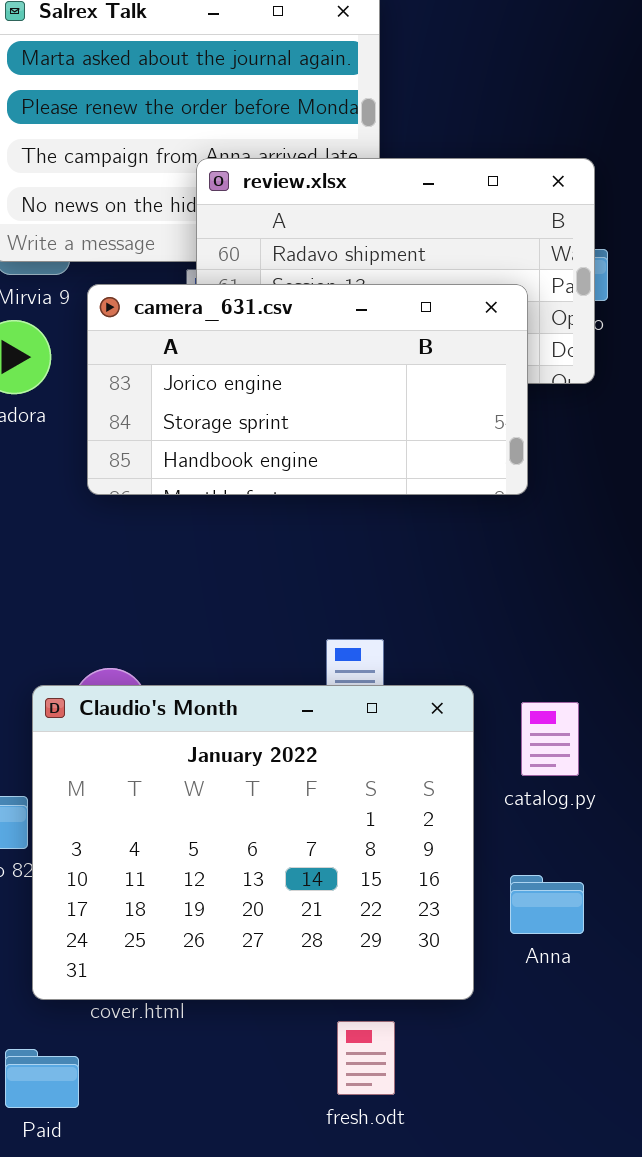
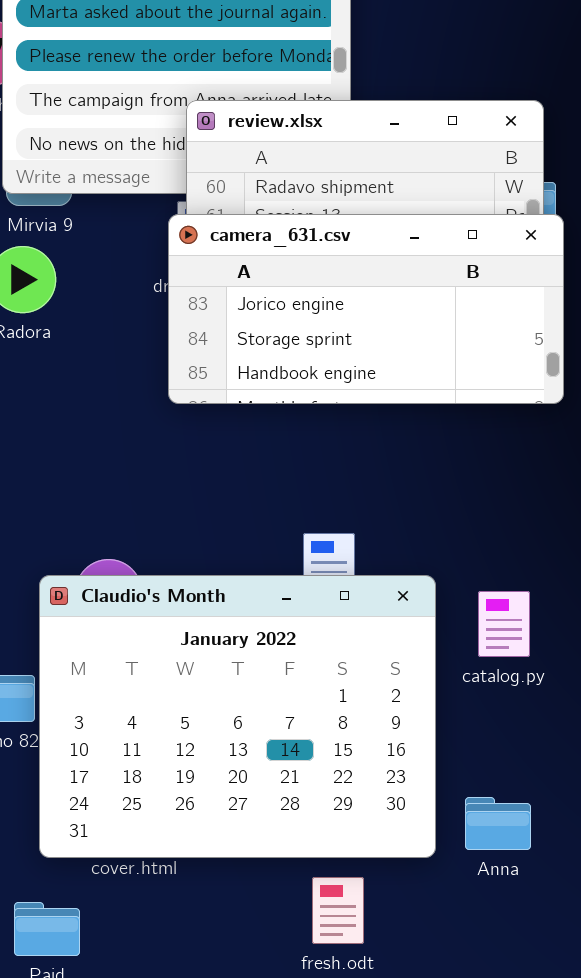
camera_631.csv: [87,284,528,495] -> [168,214,564,404], moved
Anna: [510,875,584,934] -> [465,797,531,850], moved

